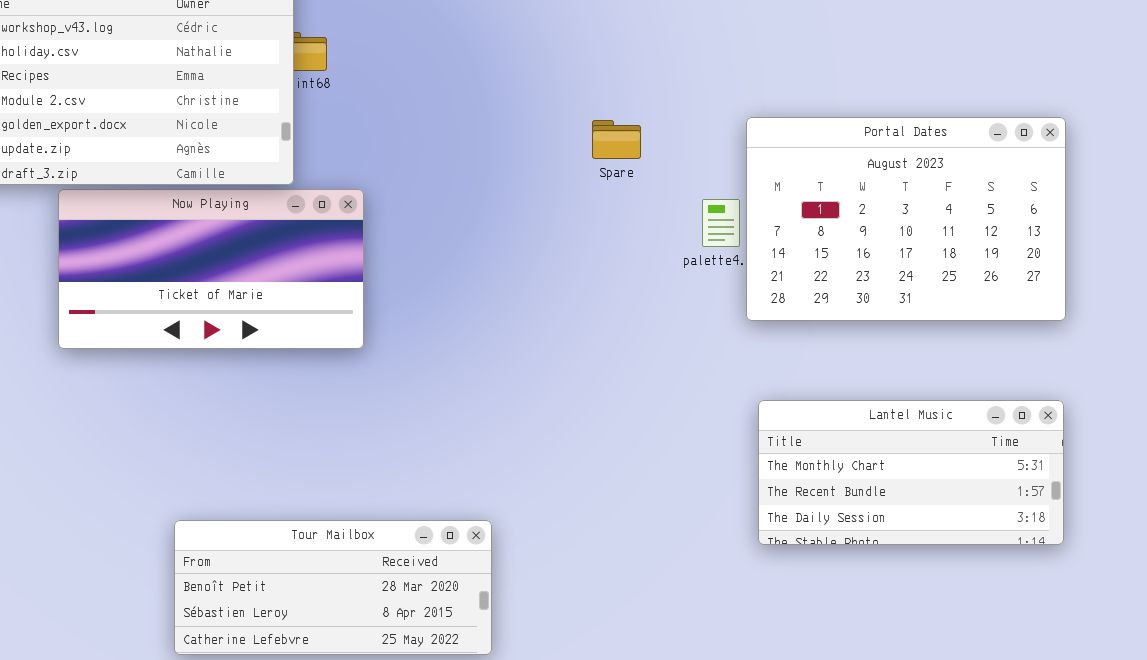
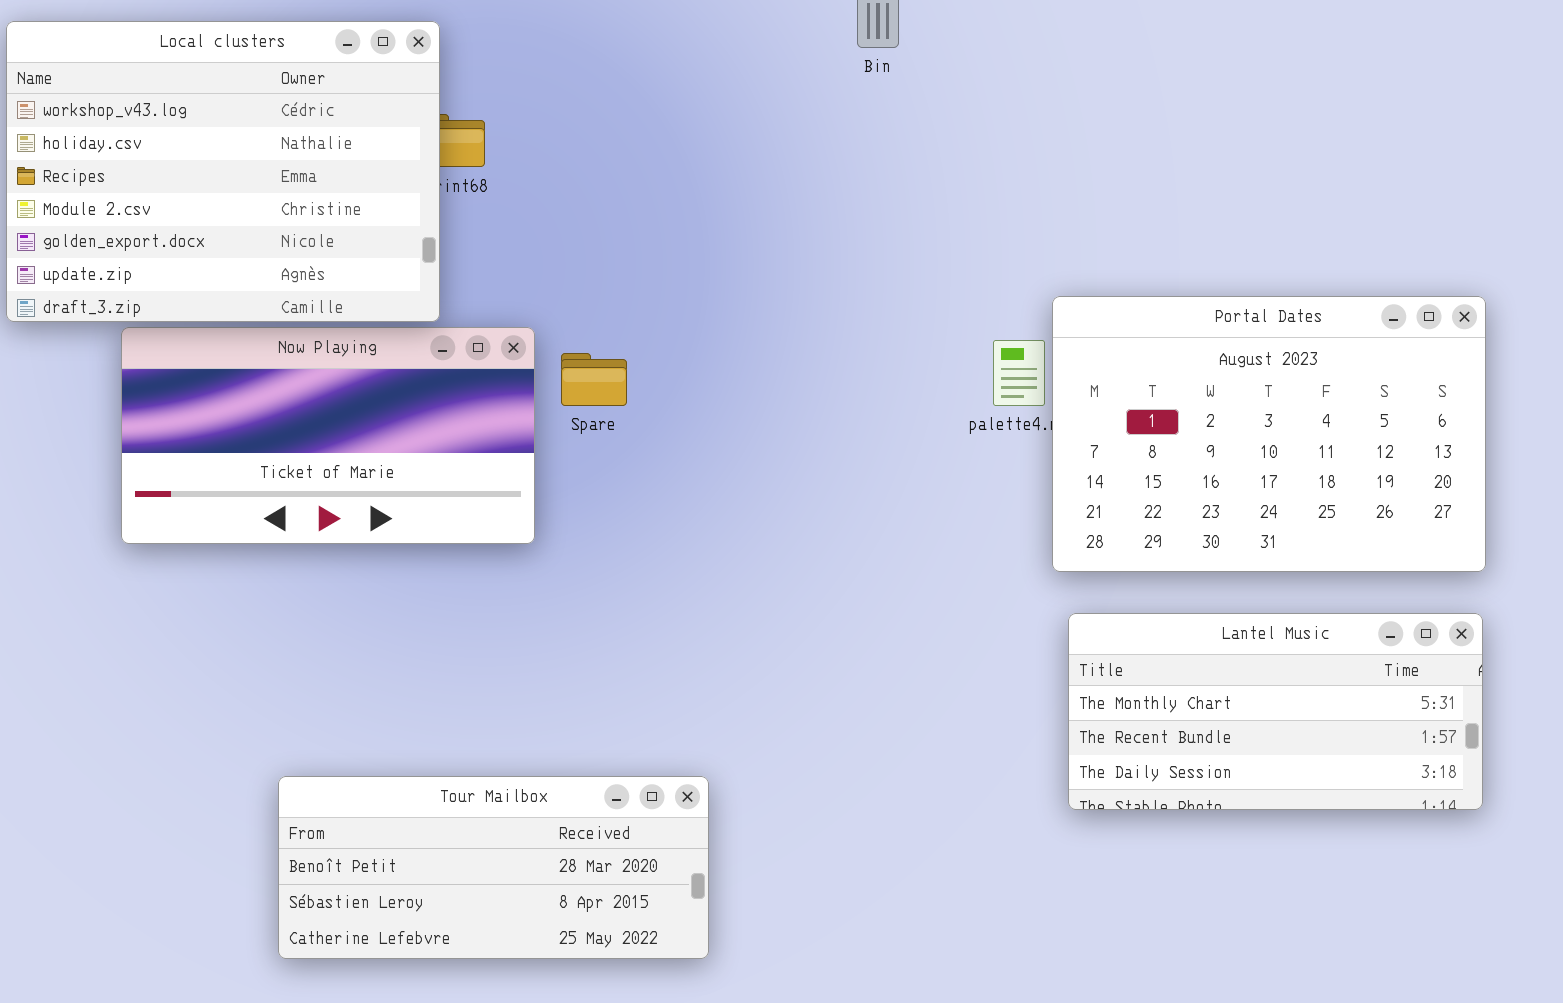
Portal Dates: [746,117,1066,321] -> [1052,296,1486,572], moved
Spare: [592,120,641,159] -> [561,353,627,406], moved

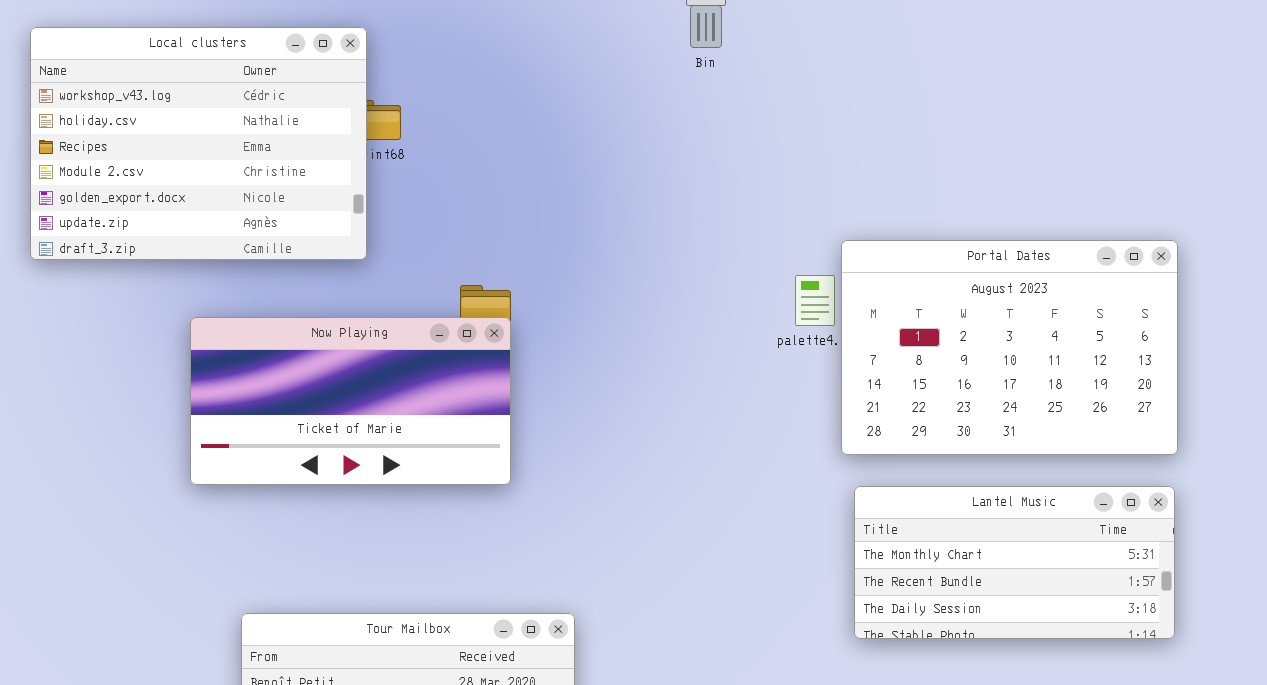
Now Playing: [121,327,535,544] -> [190,317,511,485], moved

